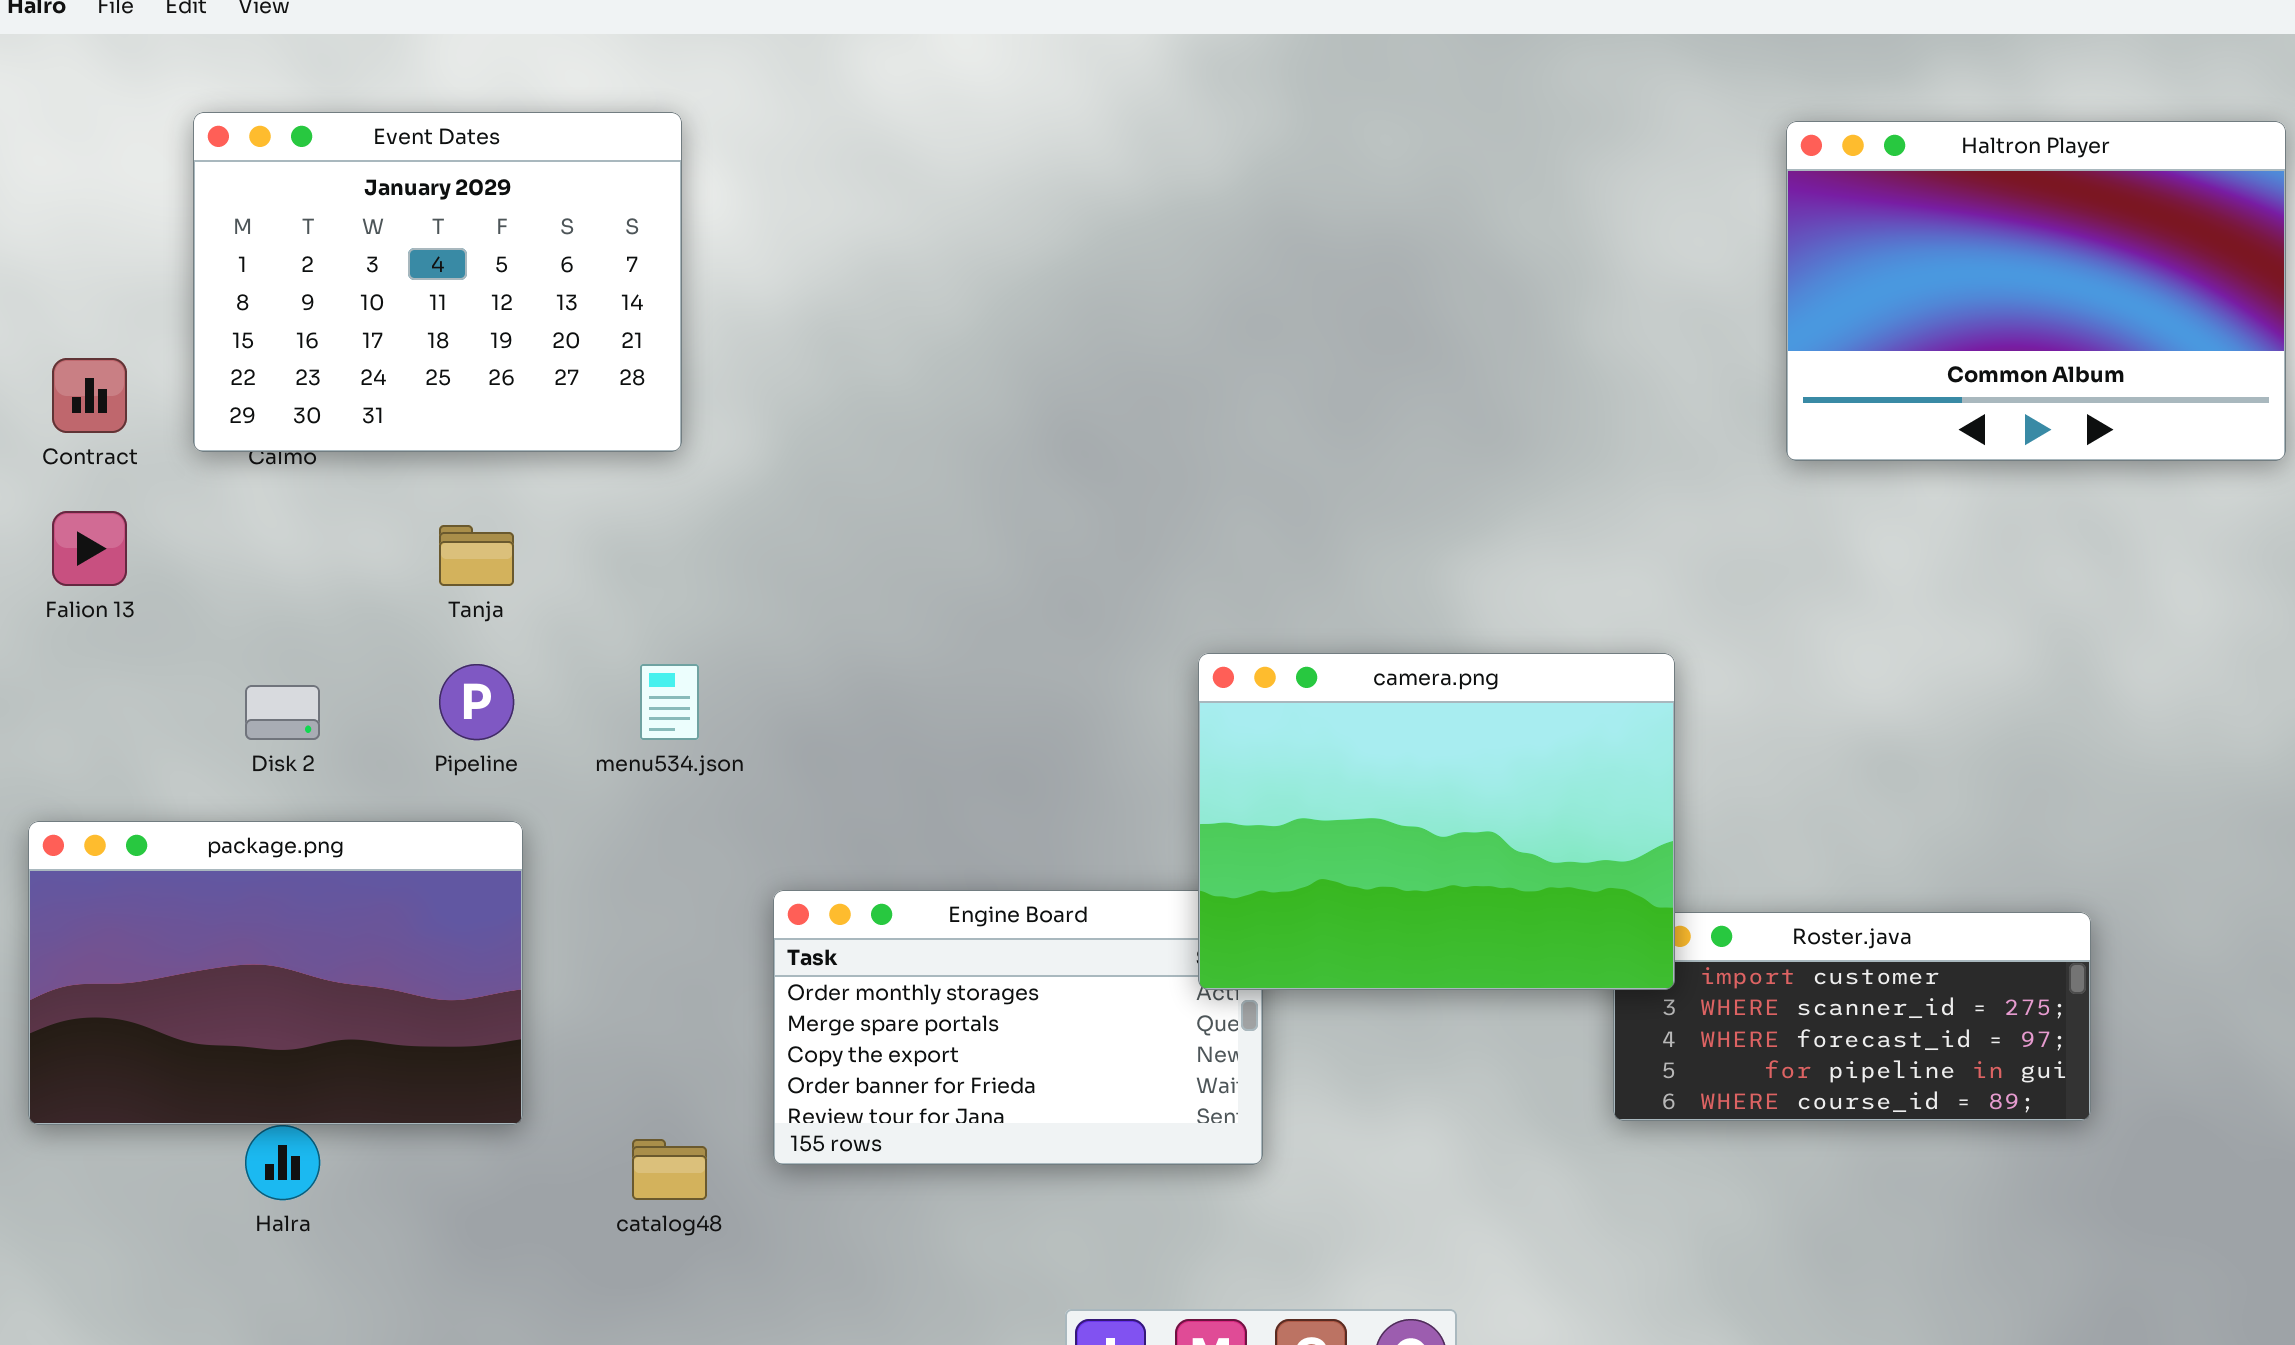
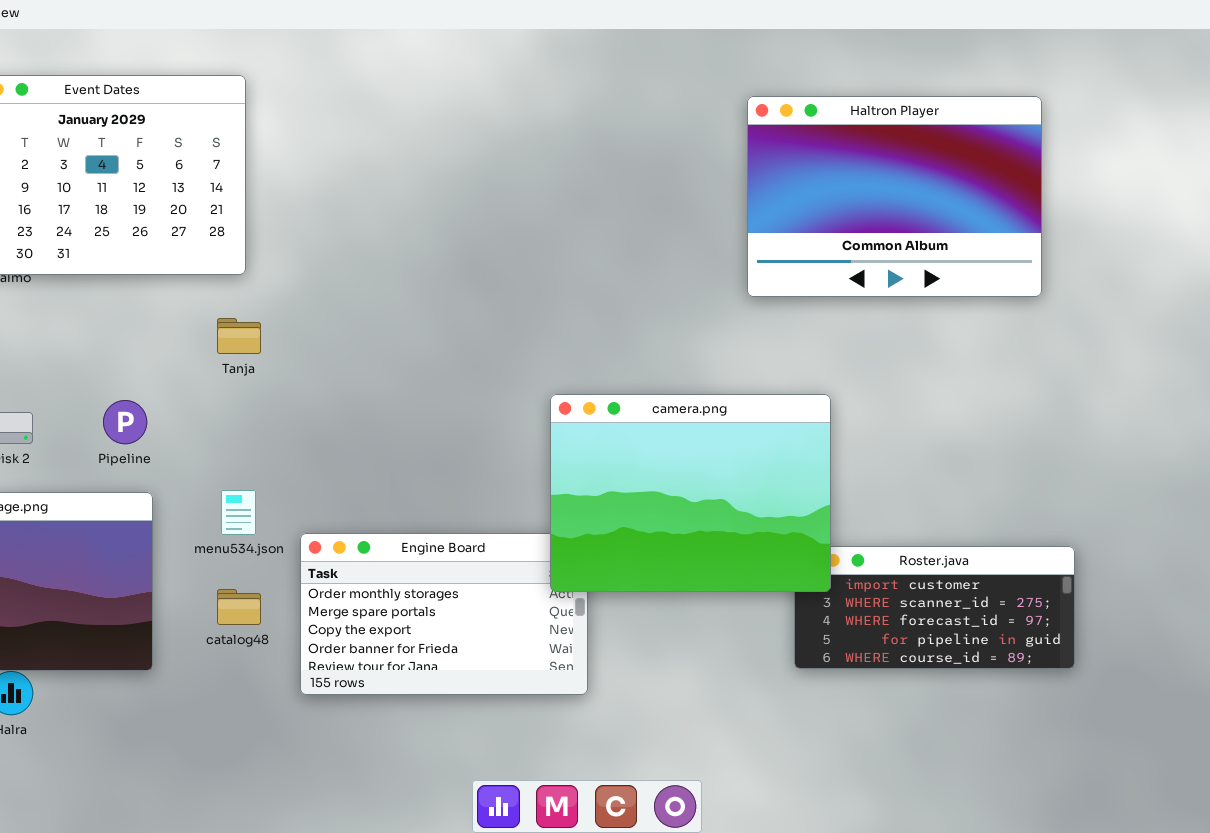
Haltron Player: [1786,121,2286,461] -> [747,96,1042,297], moved
Tanja: [439,525,514,586] -> [217,318,261,354], moved
menu534.json: [640,664,699,740] -> [221,490,256,535], moved
catalog48: [632,1139,707,1200] -> [217,589,261,625], moved

